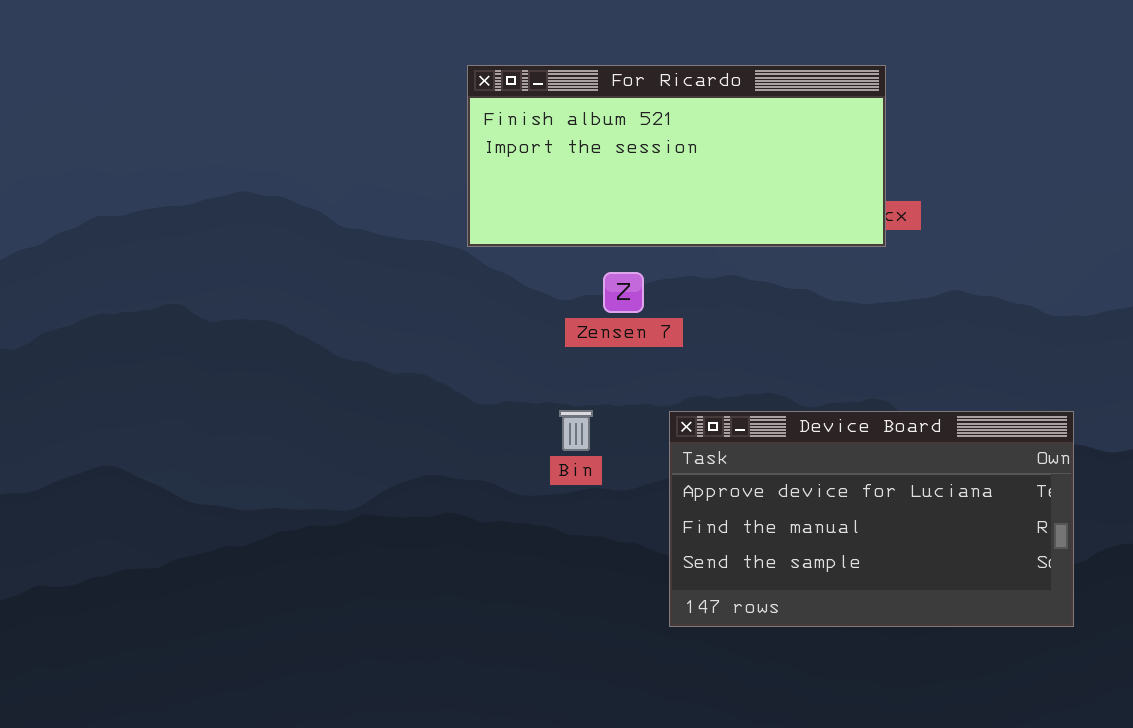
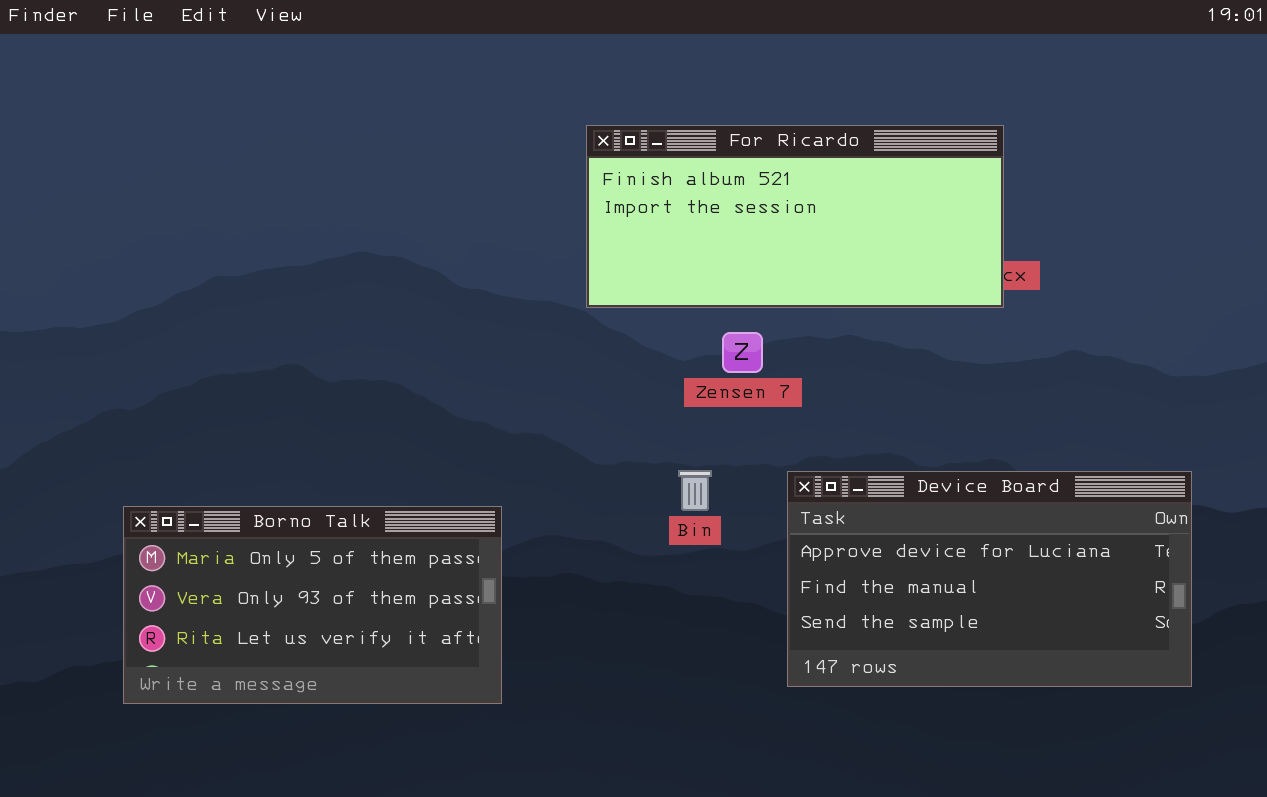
Borno Talk: none -> [123,506,502,704], opened

